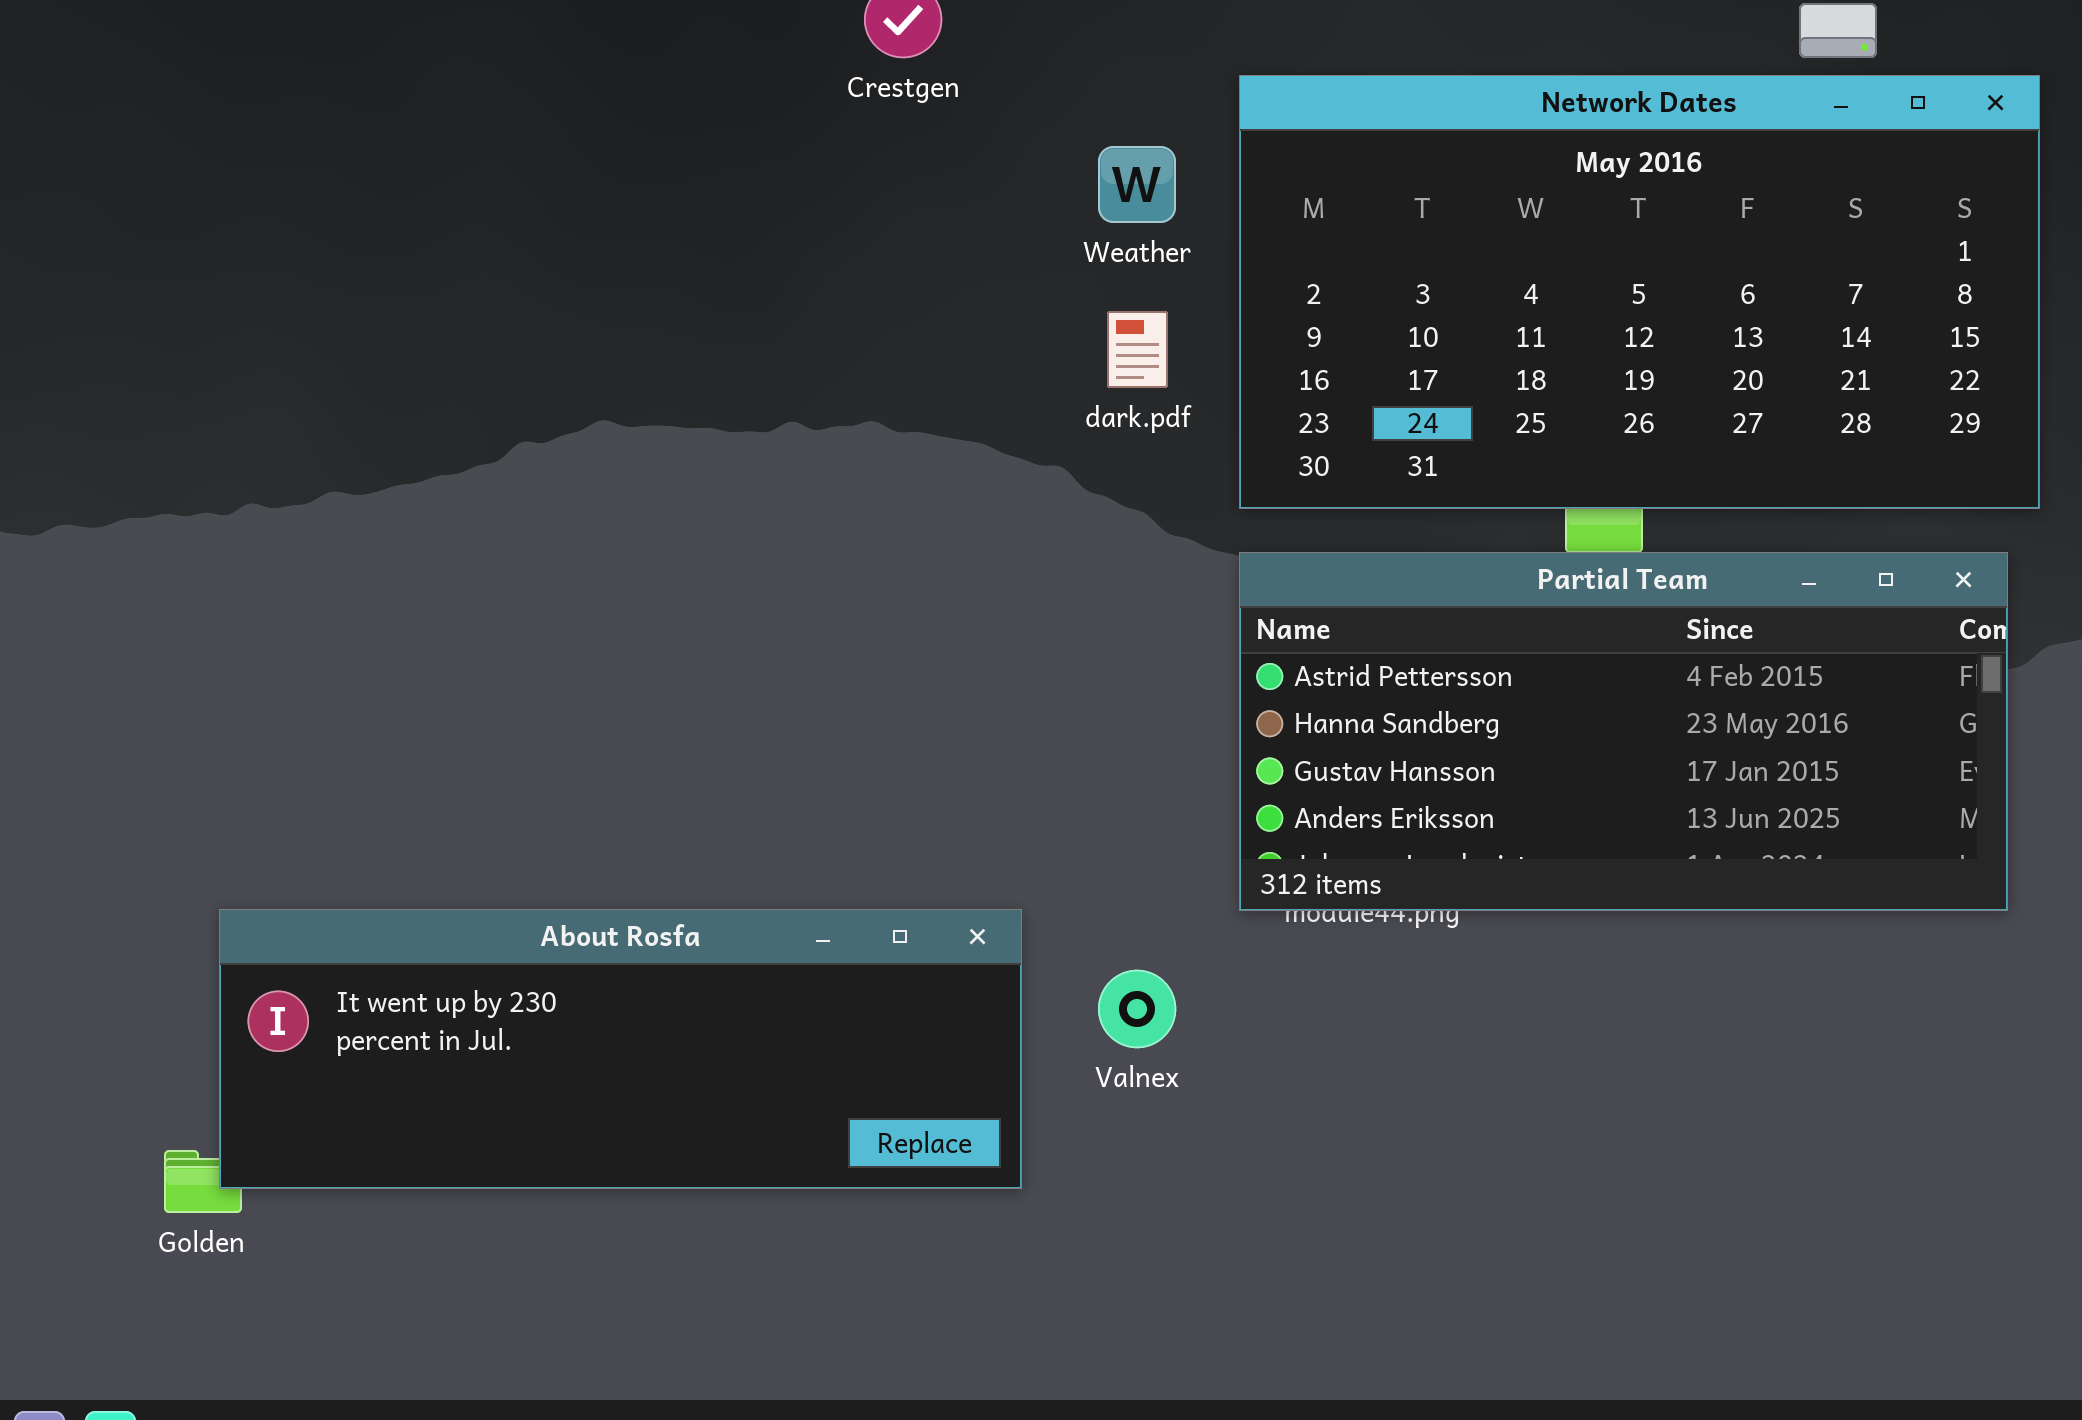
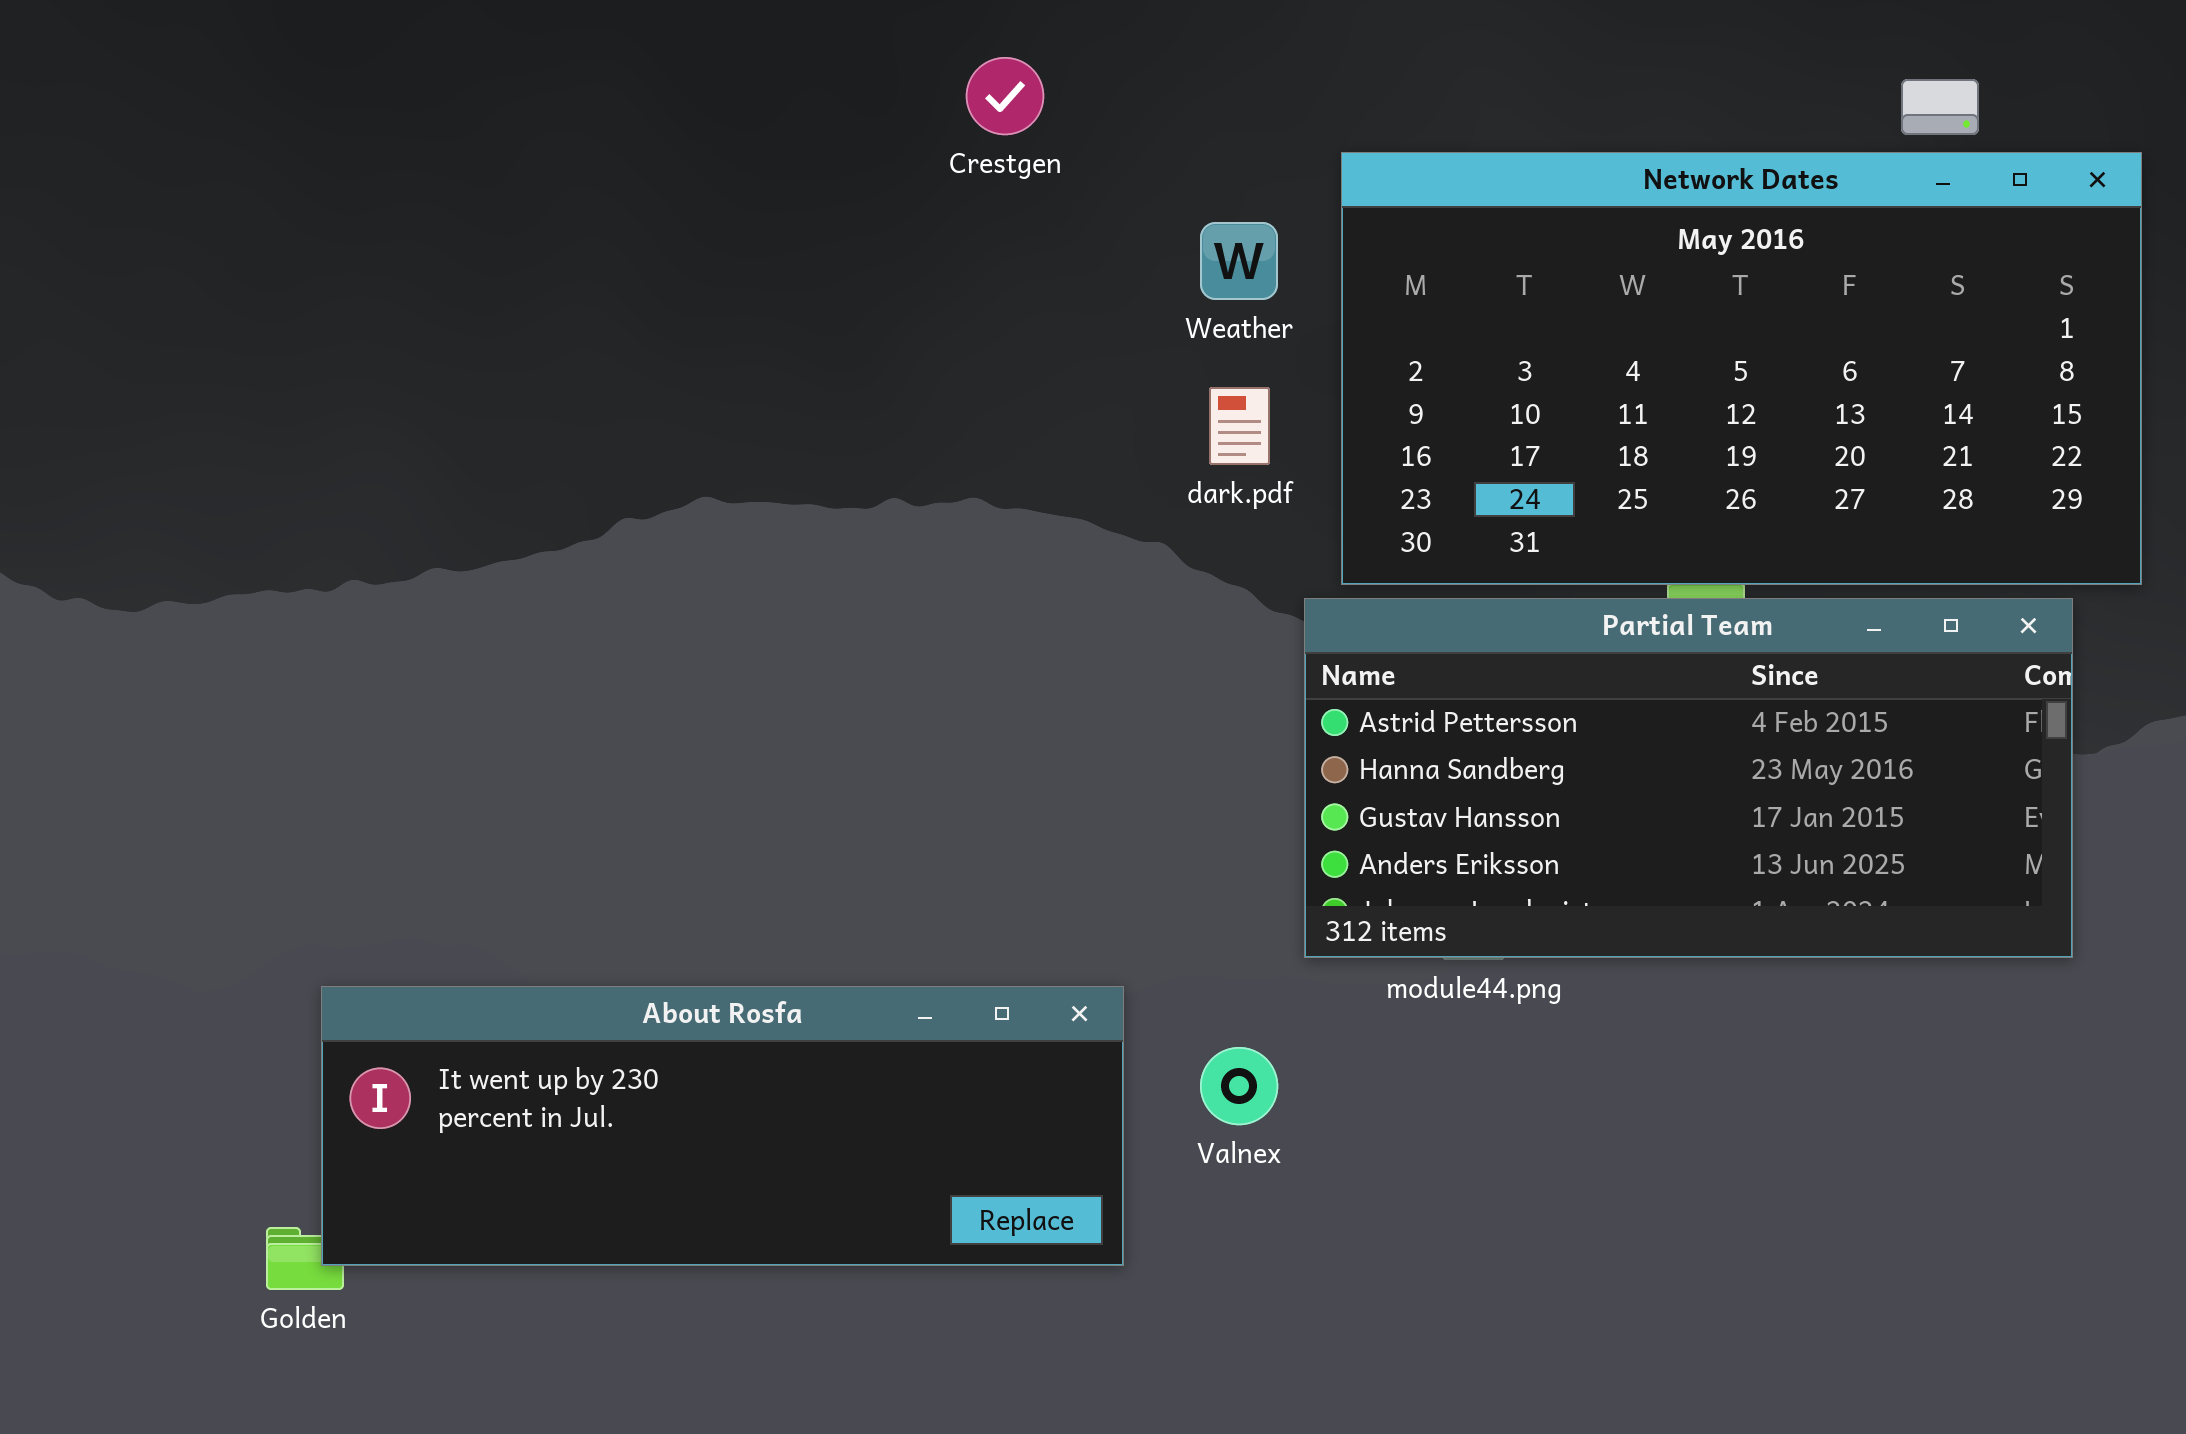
Partial Team: [1239,552,2008,911] -> [1304,598,2073,958], moved

